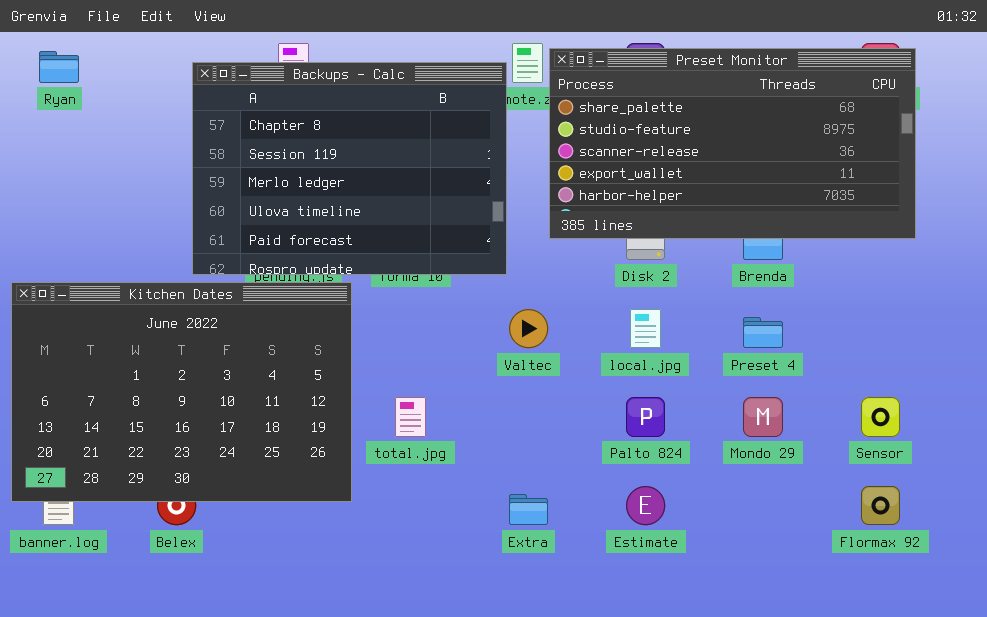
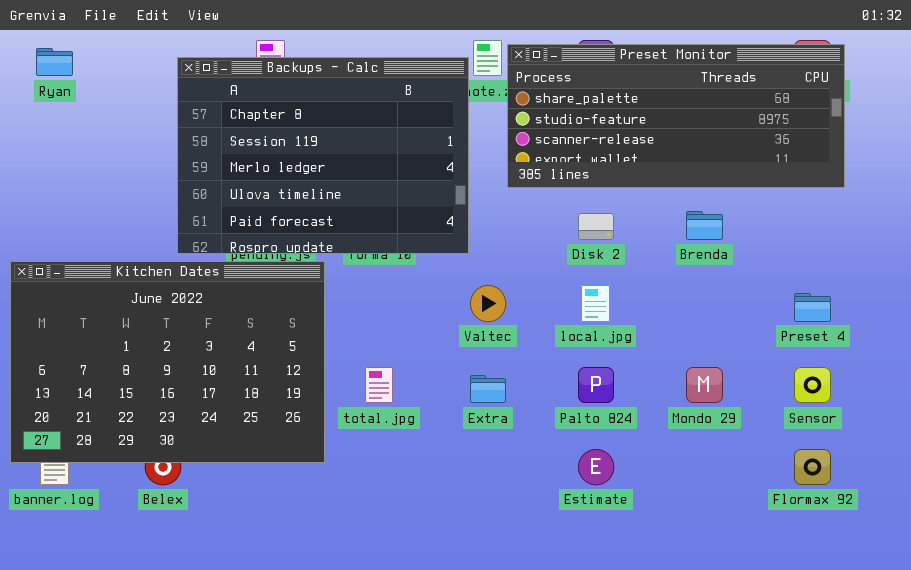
Preset Monitor: [549,48,916,239] -> [507,44,845,188], resized
Preset 4: [743,317,783,348] -> [794,293,831,322], moved
Extra: [509,494,548,525] -> [470,375,506,403], moved

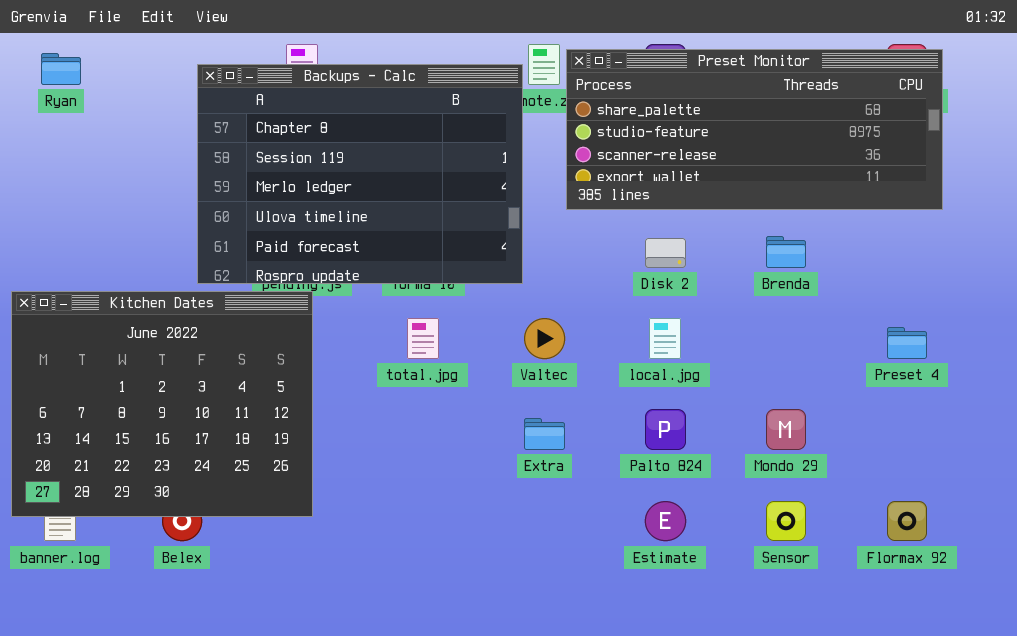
Kitchen Dates: [10,261,325,463] -> [11,291,313,517], resized
total.jpg: [365,367,393,403] -> [407,318,439,359], moved
Sensor: [794,367,831,403] -> [766,501,806,541], moved

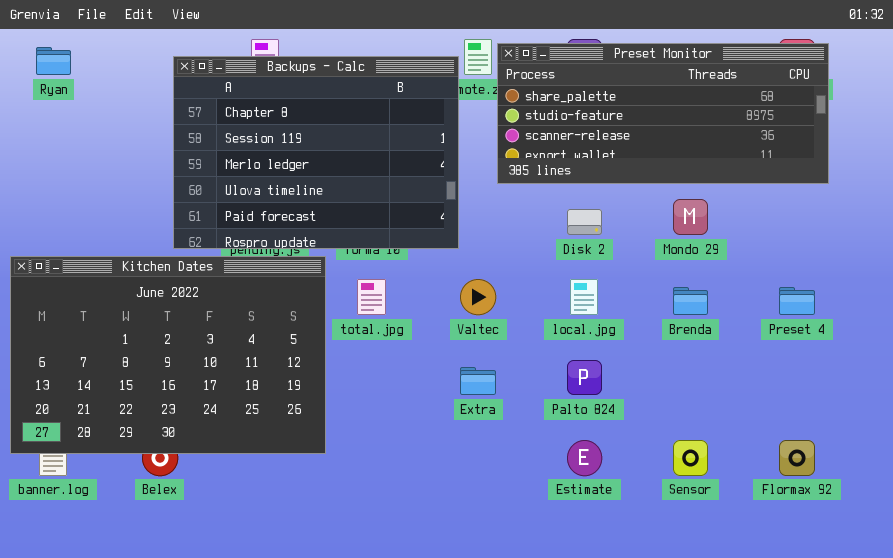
Brenda: [766,236,806,268] -> [673,287,708,315], moved
Kitchen Dates: [11,291,313,517] -> [10,256,326,454], resized
Mondo 29: [766,409,806,450] -> [673,199,708,235], moved

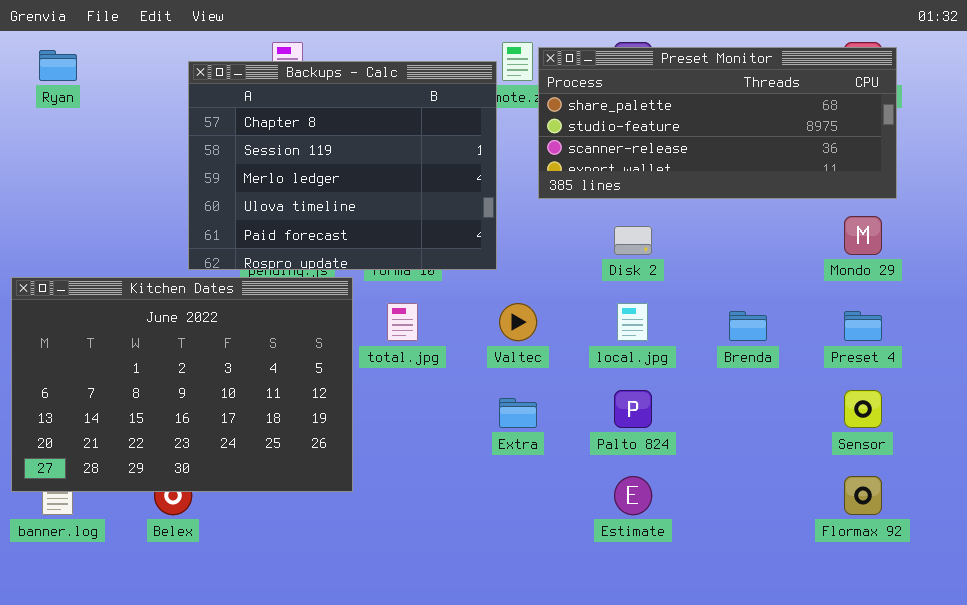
Mondo 29: [673,199,708,235] -> [844,216,882,255], moved
Sensor: [673,440,708,476] -> [844,390,882,428], moved

